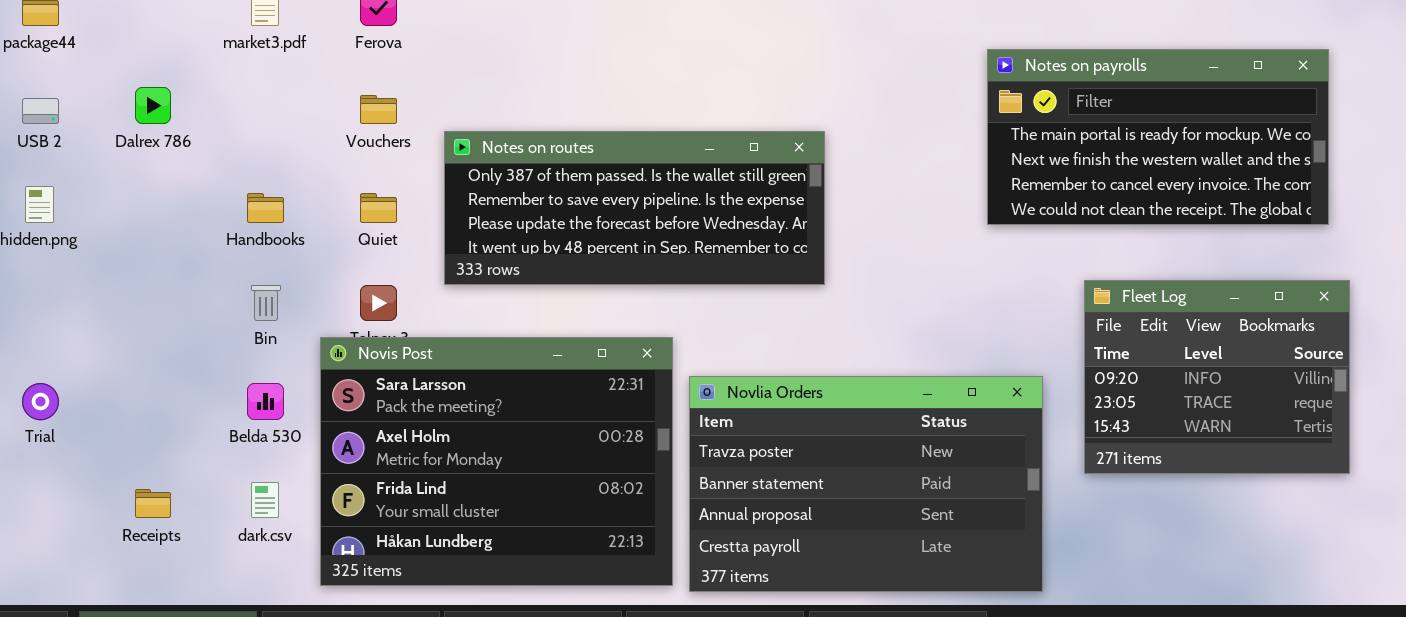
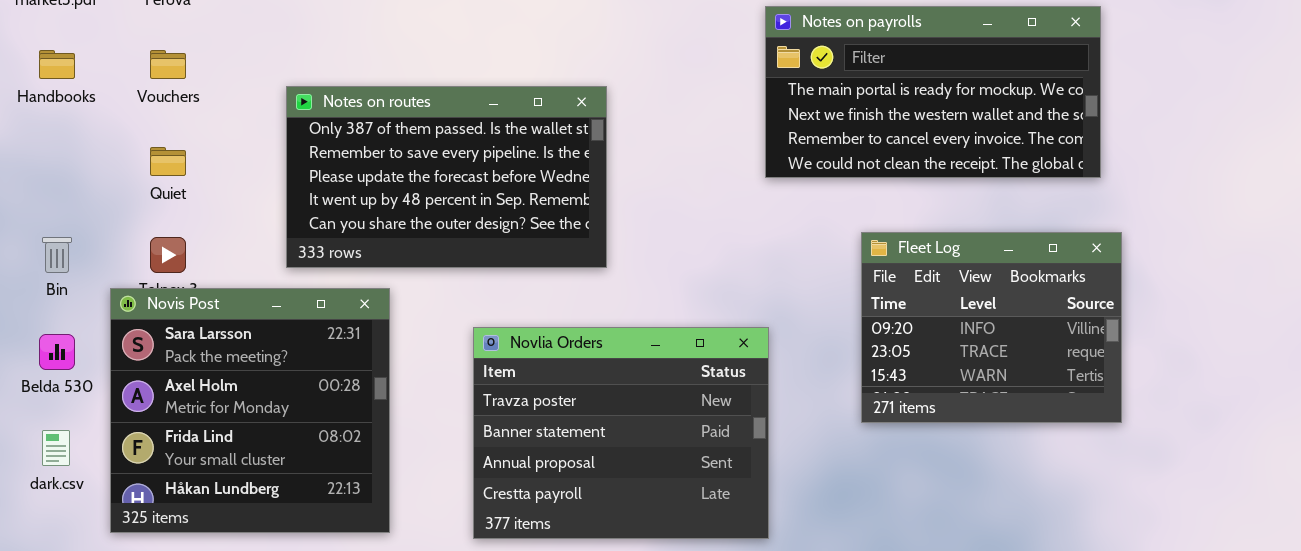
Notes on routes: [444,131,825,285] -> [286,86,607,268], resized
Handbooks: [247,193,284,223] -> [39,50,75,79], moved
Novis Post: [320,337,673,586] -> [110,288,390,533], resized
Novlia Orders: [689,376,1043,592] -> [473,327,769,539], resized

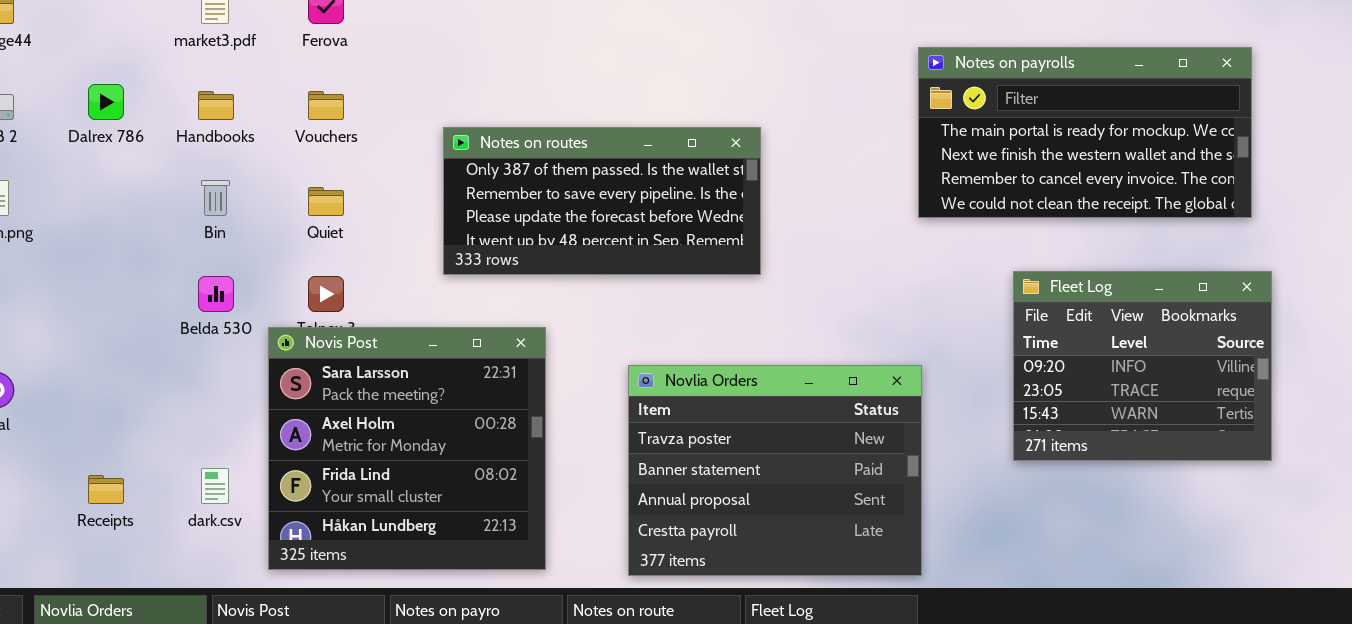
Notes on routes: [286,86,607,268] -> [443,127,761,275], resized
Bin: [42,237,72,273] -> [201,180,230,216], moved
Belda 530: [39,334,75,370] -> [198,276,234,312], moved

